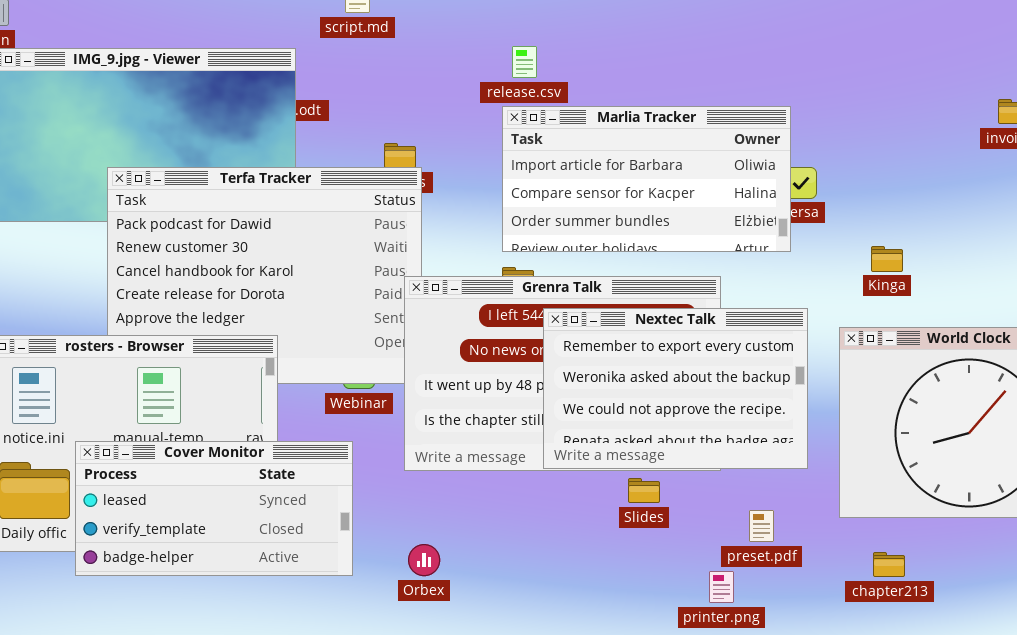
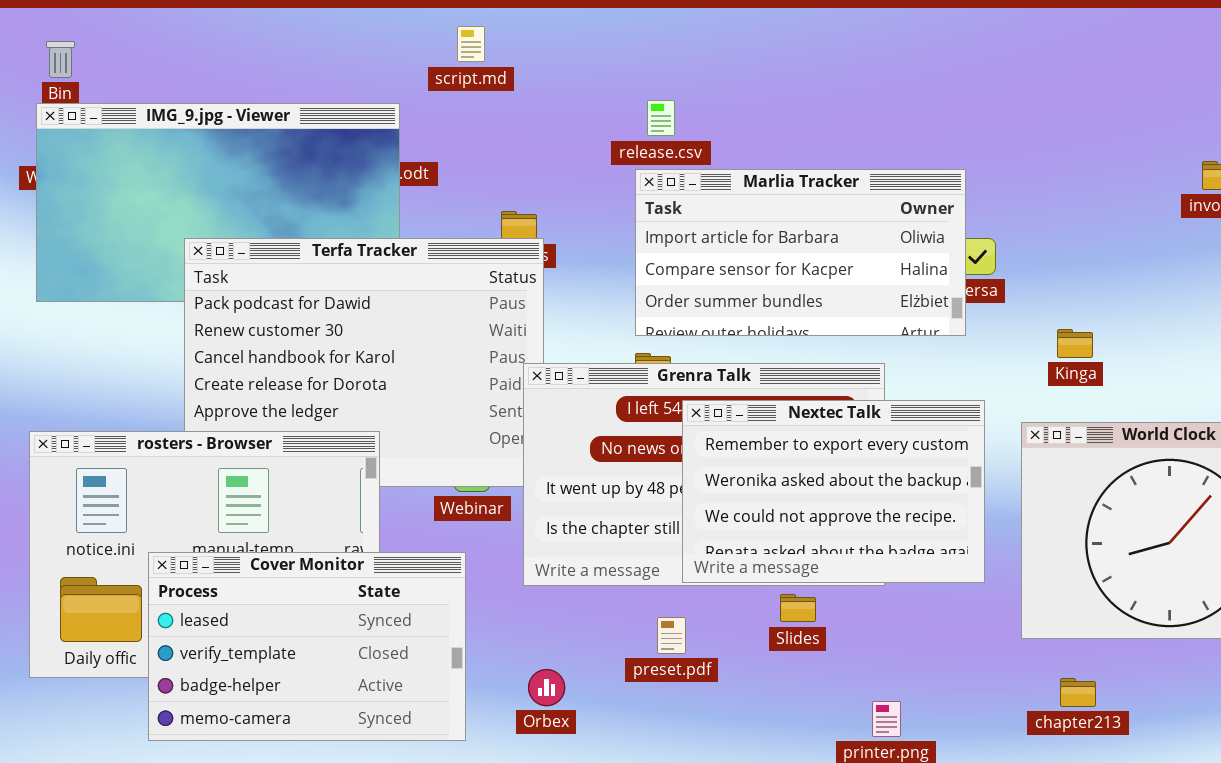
Cover Monitor: [75,441,353,576] -> [148,552,466,741], resized
preset.pdf: [749,510,774,542] -> [657,617,686,654], moved

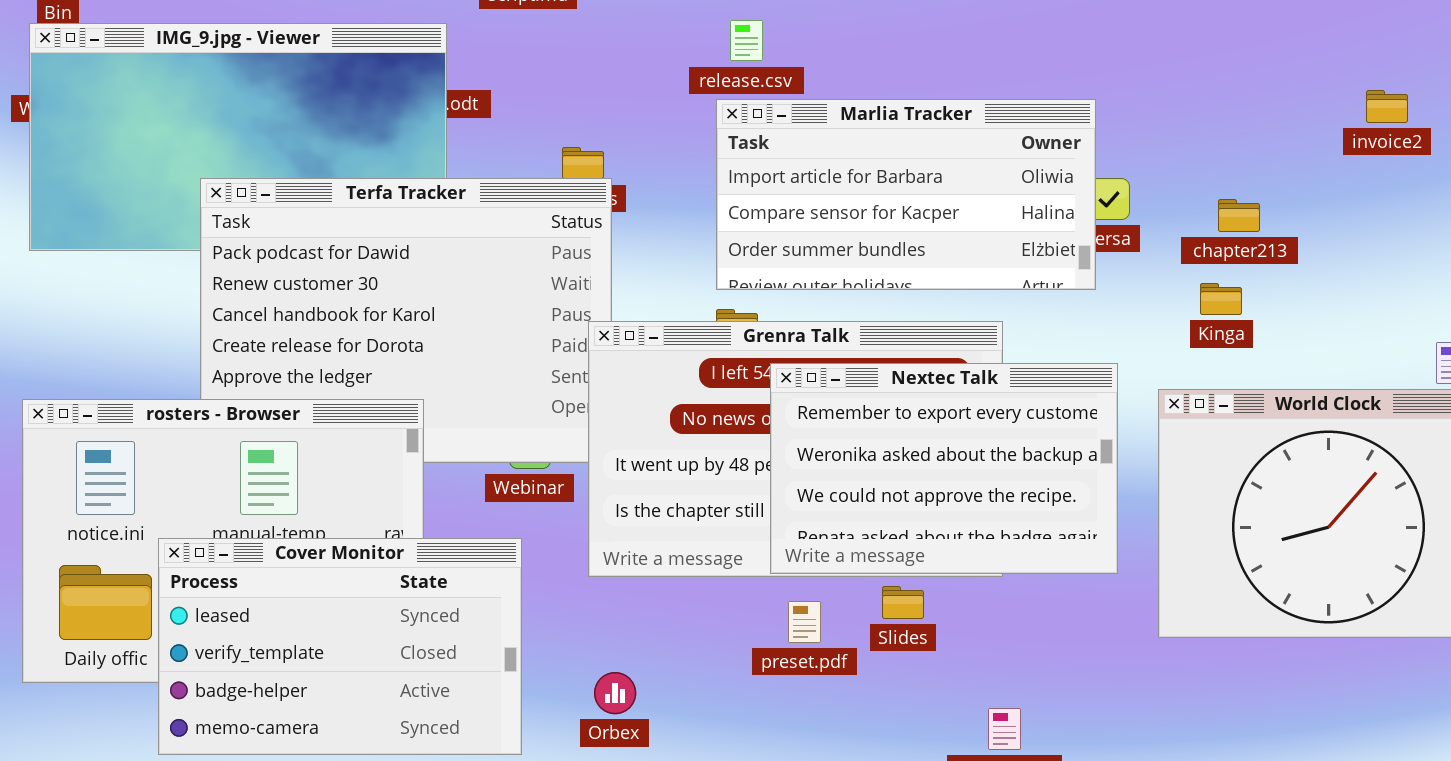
preset.pdf: [657,617,686,654] -> [788,601,821,643], moved
chapter213: [1060,678,1096,707] -> [1218,199,1260,232], moved

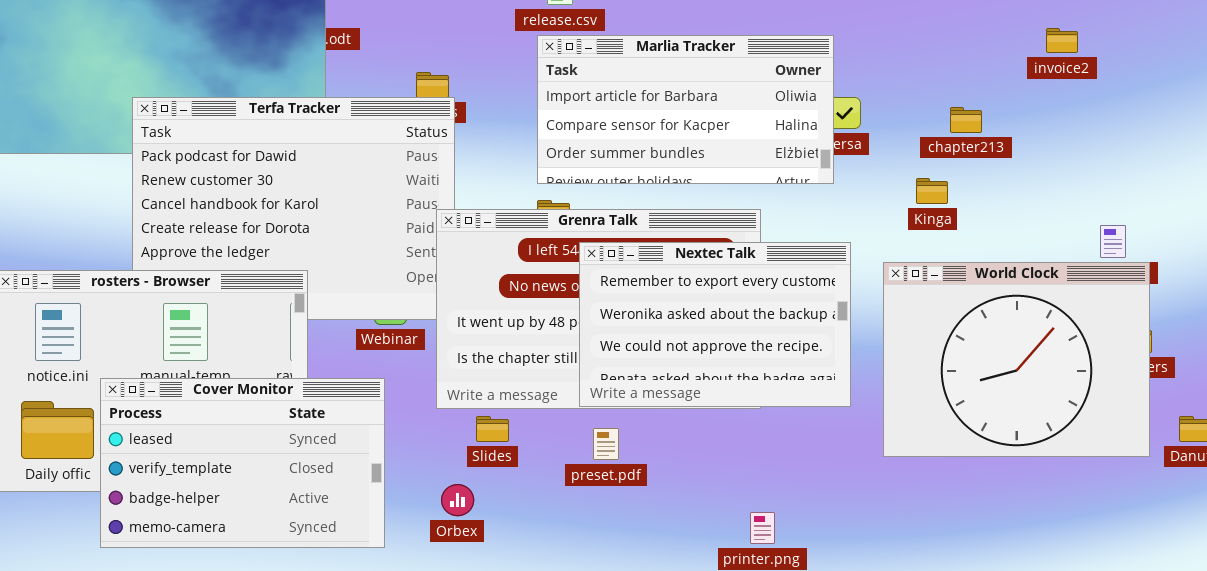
chapter213: [1218,199,1260,232] -> [950,107,982,133], moved
Slides: [882,586,924,619] -> [476,416,509,442], moved

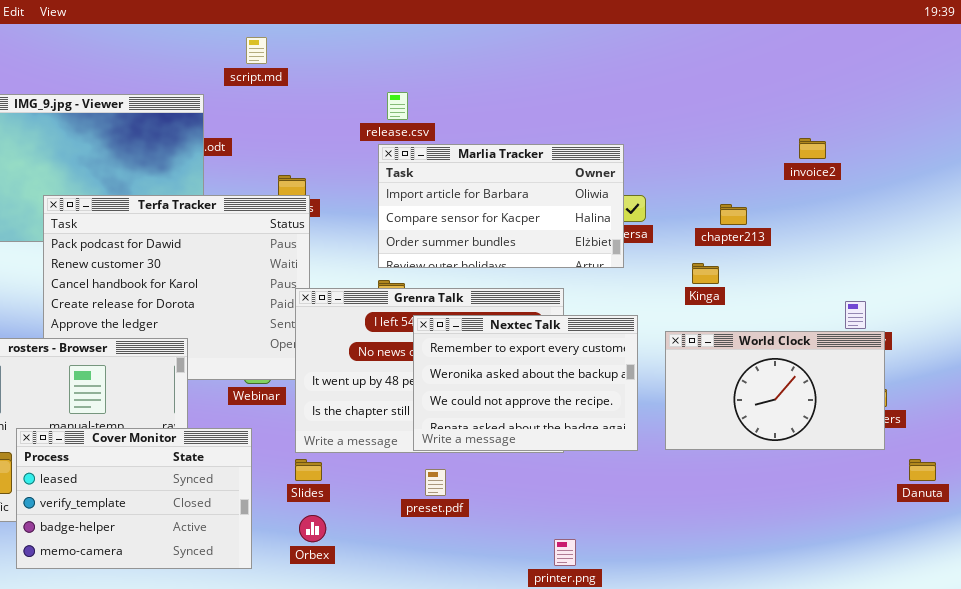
World Clock: [883,262,1150,457] -> [665,331,885,450], resized
Slides: [476,416,509,442] -> [295,459,322,481], moved

